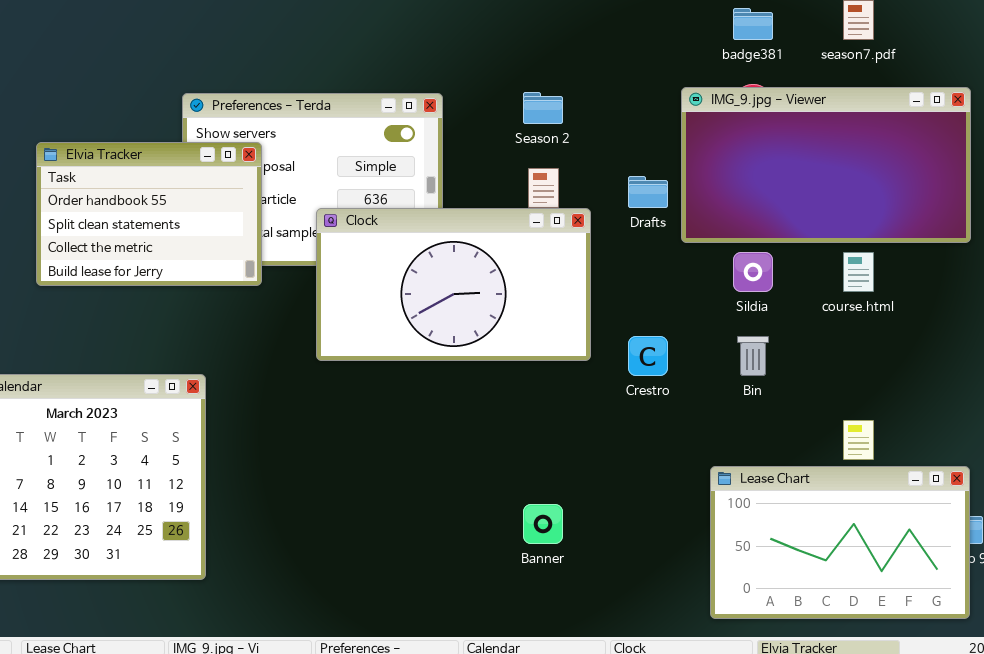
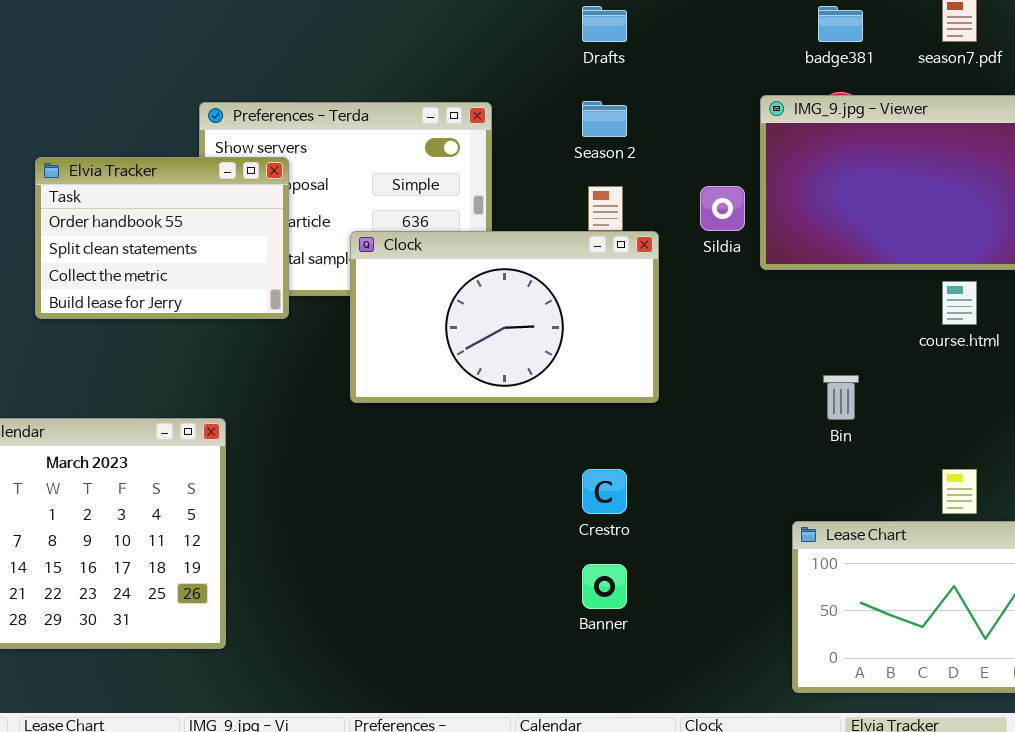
Drafts: [628,176,668,208] -> [582,6,627,42], moved
Sildia: [733,252,773,292] -> [700,186,745,231], moved
Crestro: [628,336,668,376] -> [582,469,627,514], moved

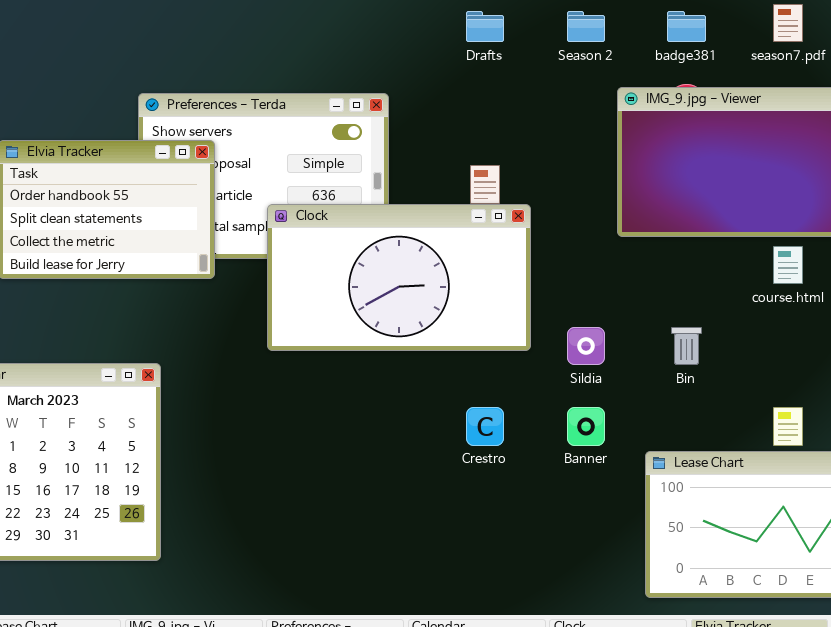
Season 2: [582,101,627,137] -> [567,11,605,42], moved
Sildia: [700,186,745,231] -> [567,327,605,365], moved
Banner: [582,564,627,609] -> [567,407,605,446], moved

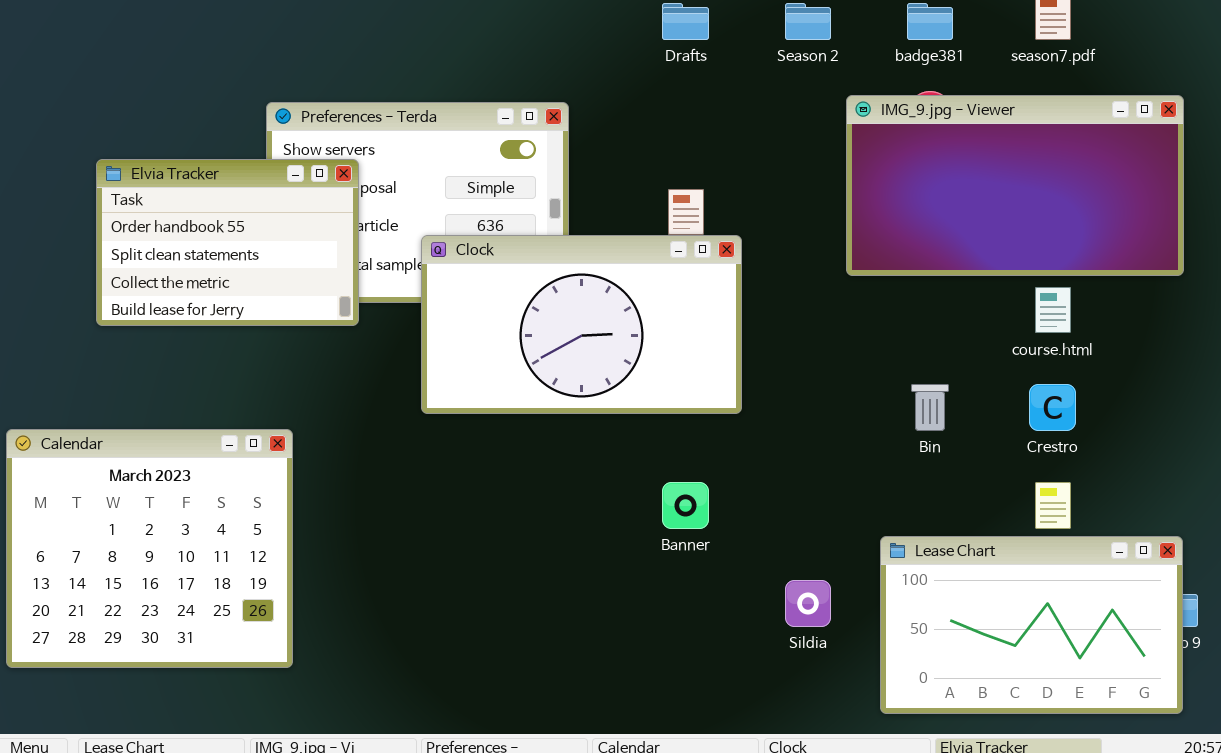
Sildia: [567,327,605,365] -> [785,580,831,627], moved
Crestro: [466,407,504,446] -> [1029,384,1076,431], moved
Banner: [567,407,605,446] -> [662,482,709,529], moved

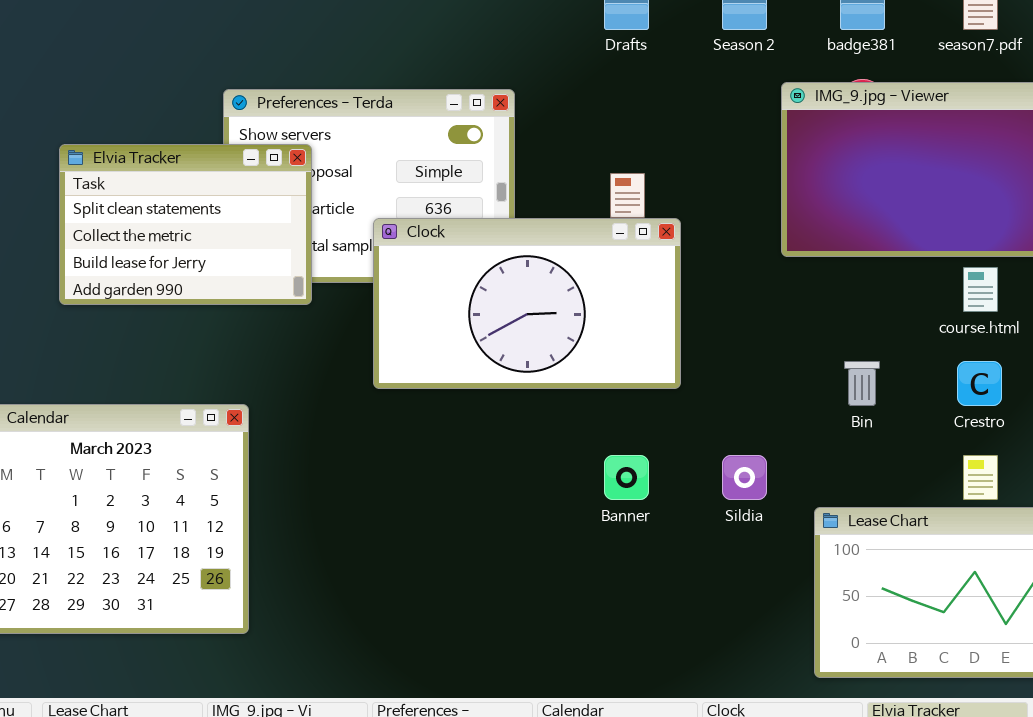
Elvia Tracker: [96,159,359,326] -> [59,144,312,305], scrolled down 1 row
Sildia: [785,580,831,627] -> [722,455,767,500], moved

